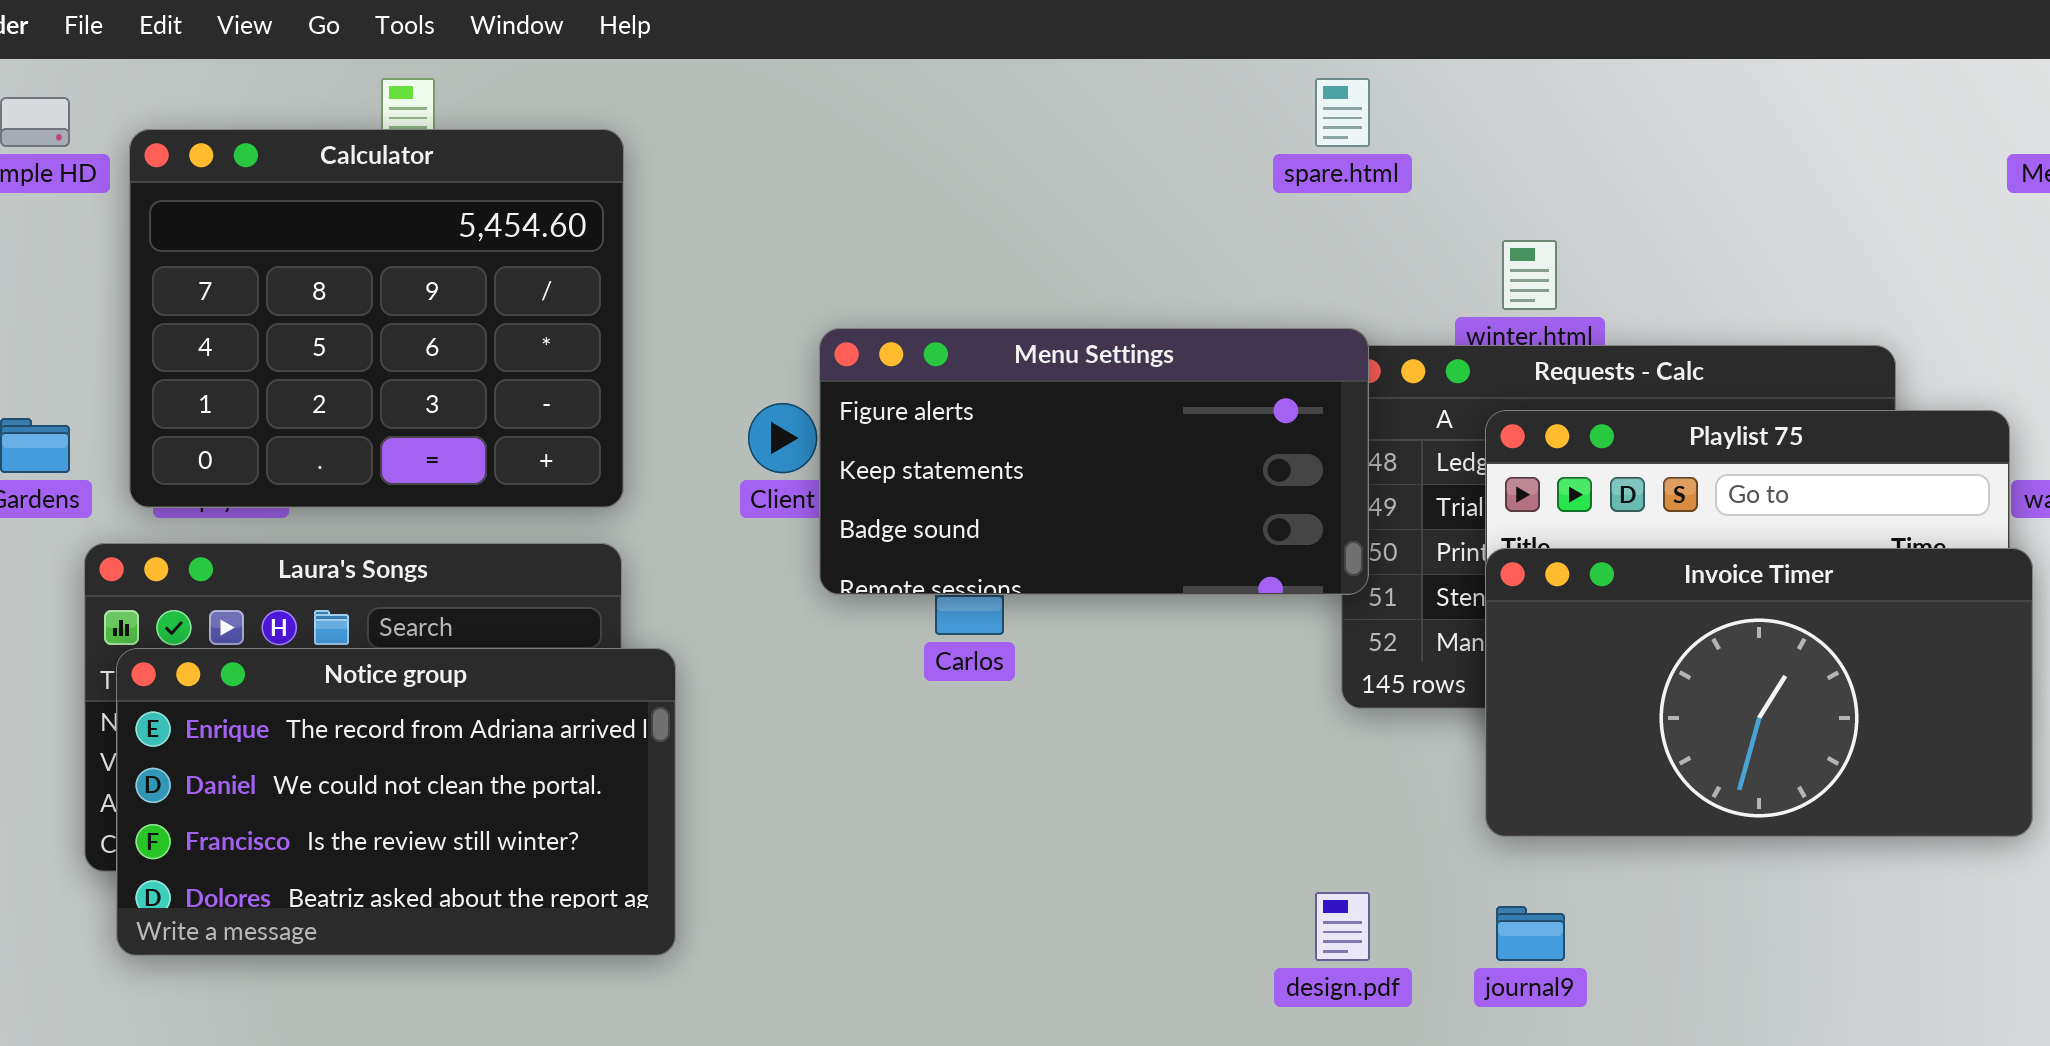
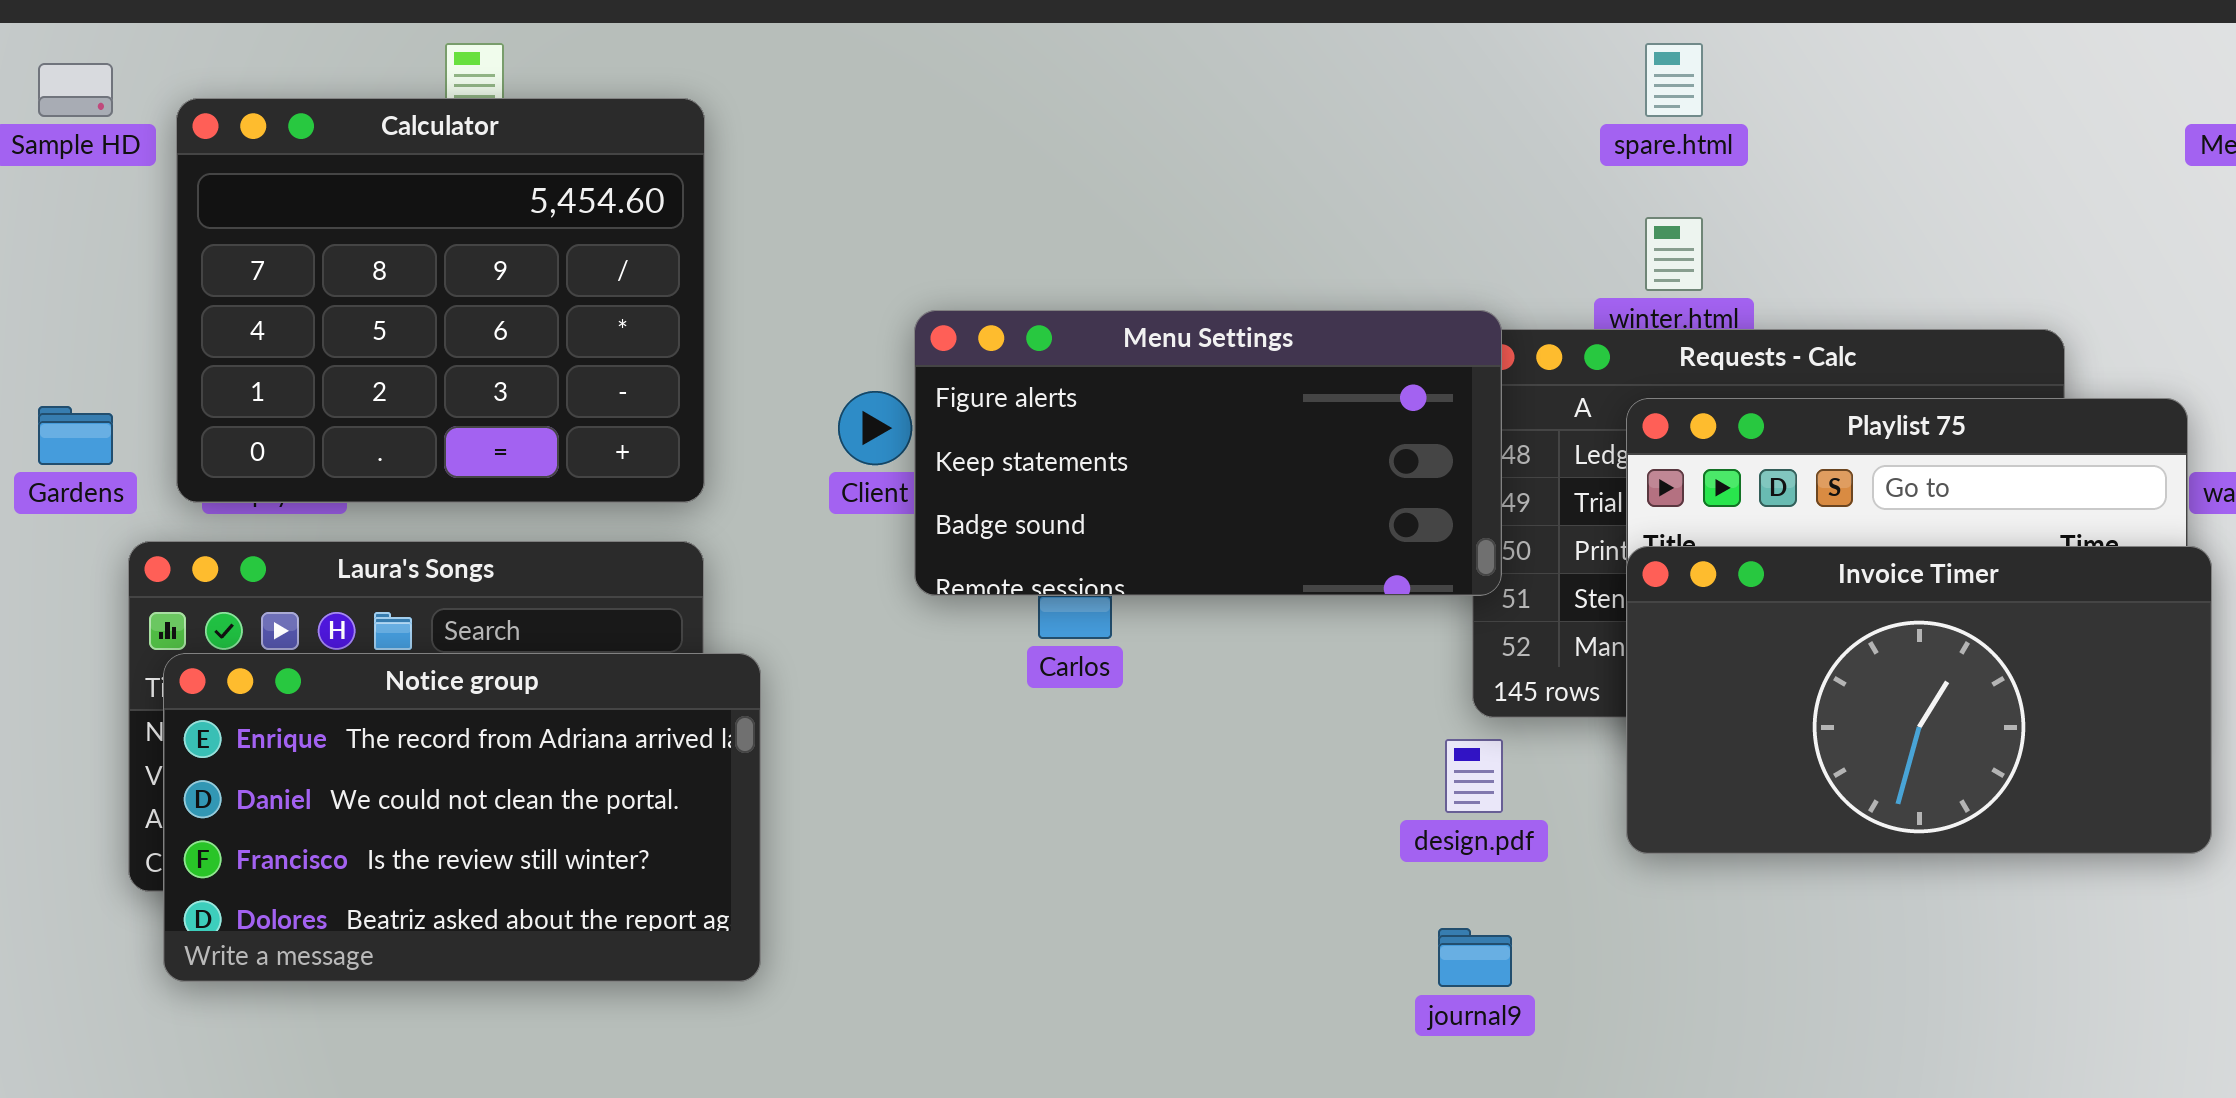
spare.html: [1315,78,1370,147] -> [1645,43,1703,117], moved
design.pdf: [1315,892,1370,961] -> [1445,739,1503,813], moved
journal9: [1496,906,1565,961] -> [1438,928,1512,987], moved

